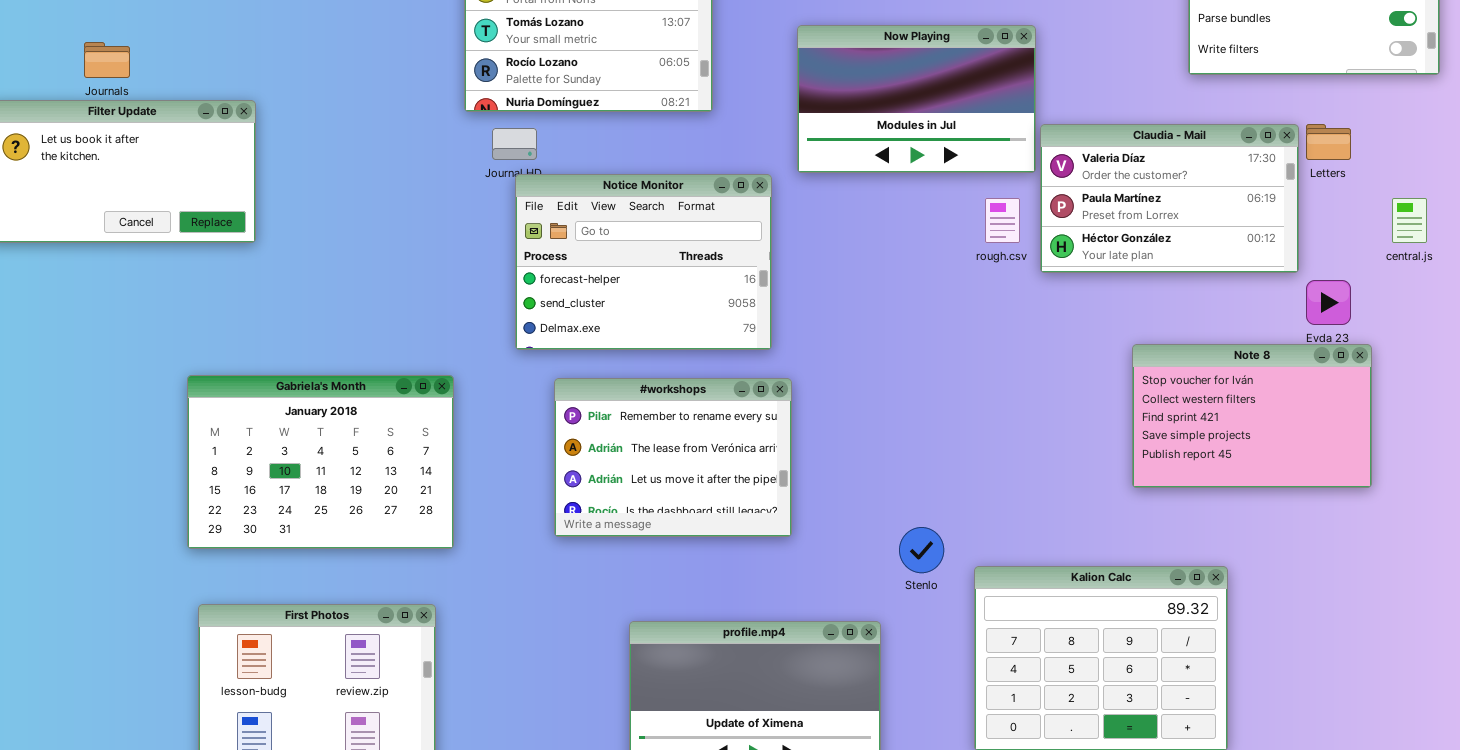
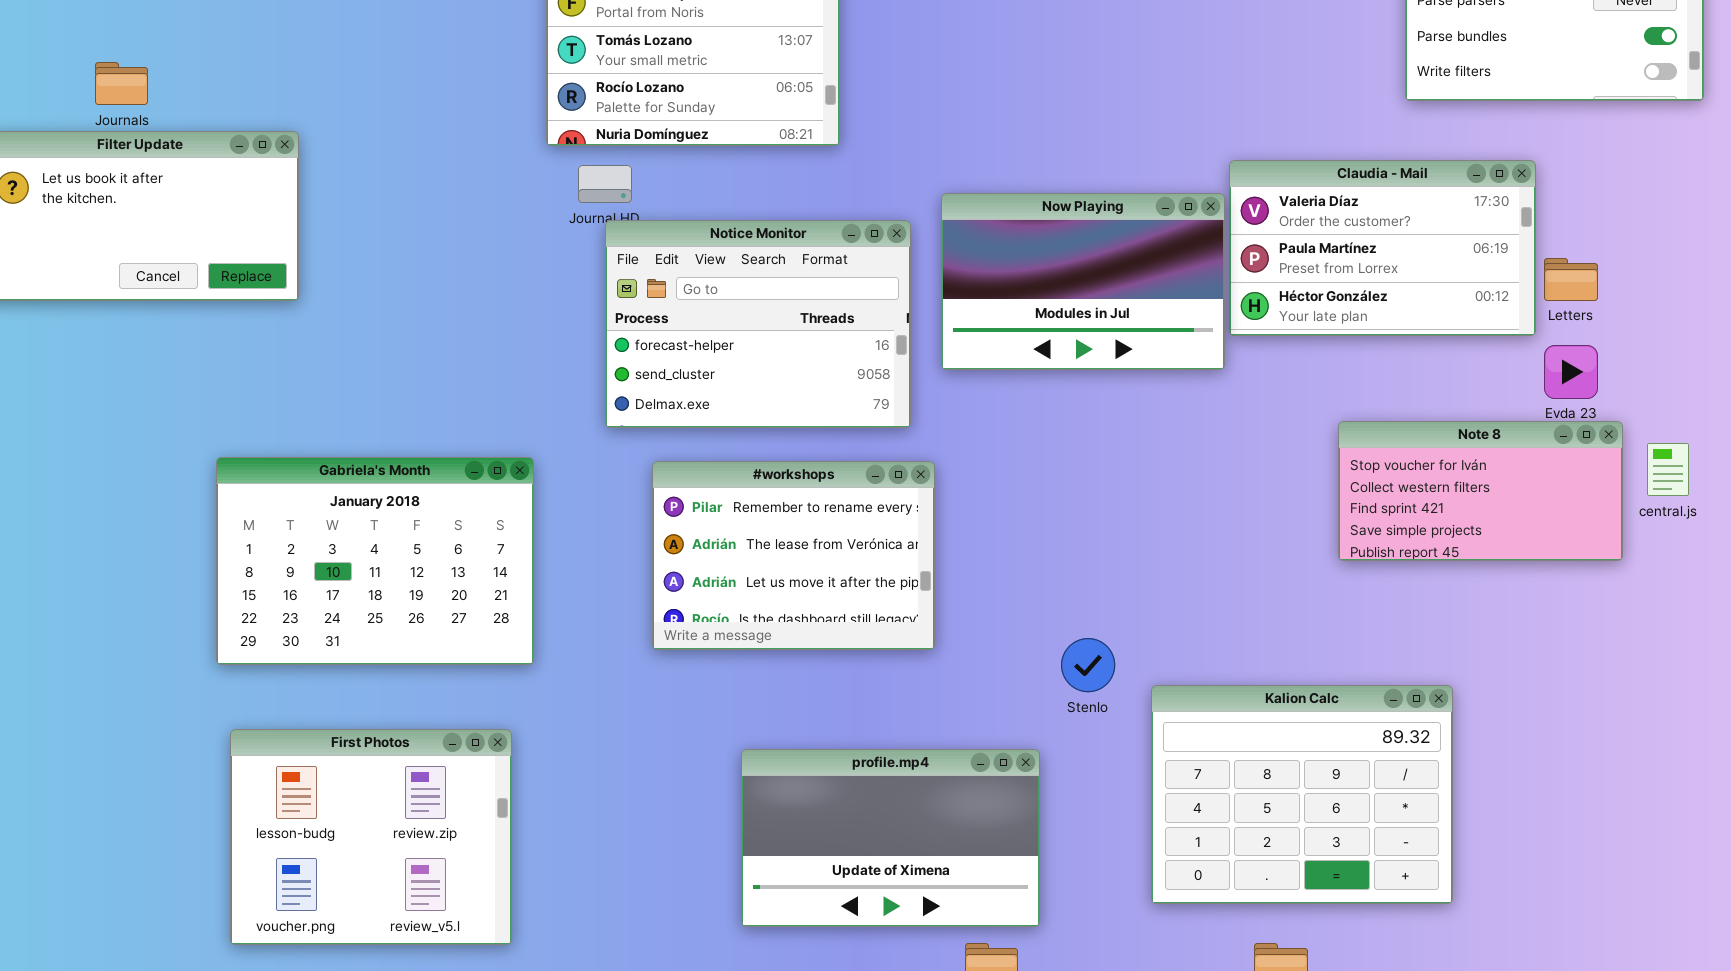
Now Playing: [797,25,1036,173] -> [941,193,1225,370], moved
Letters: [1306,124,1351,160] -> [1544,258,1598,301], moved
central.js: [1392,198,1427,243] -> [1647,443,1689,496], moved
Note 8: [1132,344,1372,488] -> [1338,421,1623,561], resized

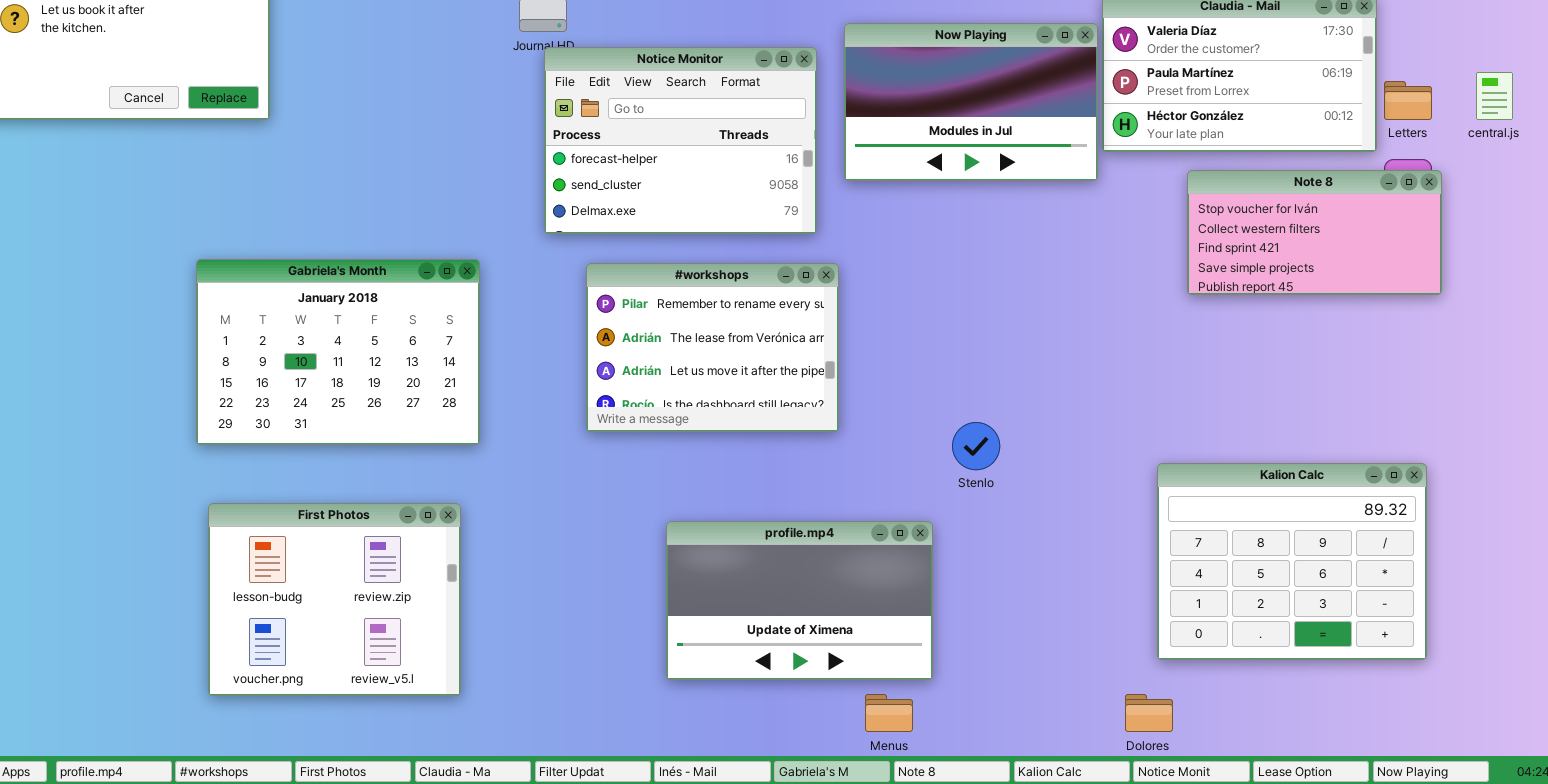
Note 8: [1338,421,1623,561] -> [1187,170,1442,295], moved
central.js: [1647,443,1689,496] -> [1476,72,1513,120], moved
Kalion Calc: [1151,685,1453,904] -> [1157,463,1427,660], moved

